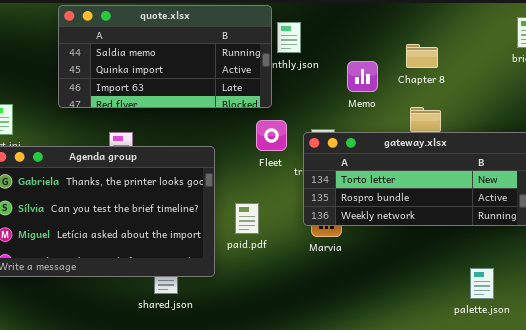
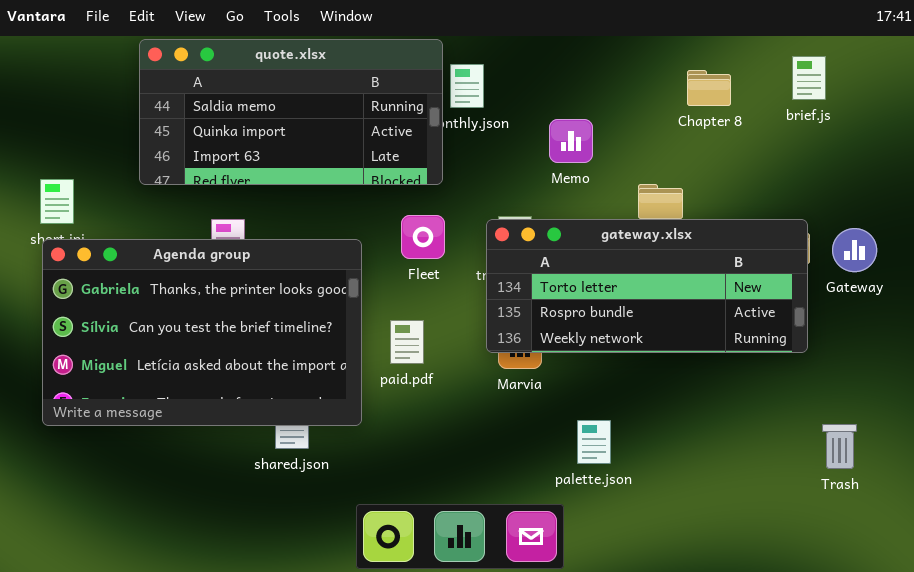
Chapter 8: [406,44,438,68] -> [687,70,731,106], moved
Fleet: [256,120,287,151] -> [401,215,445,259], moved
palette.json: [470,268,494,299] -> [577,420,611,464], moved

